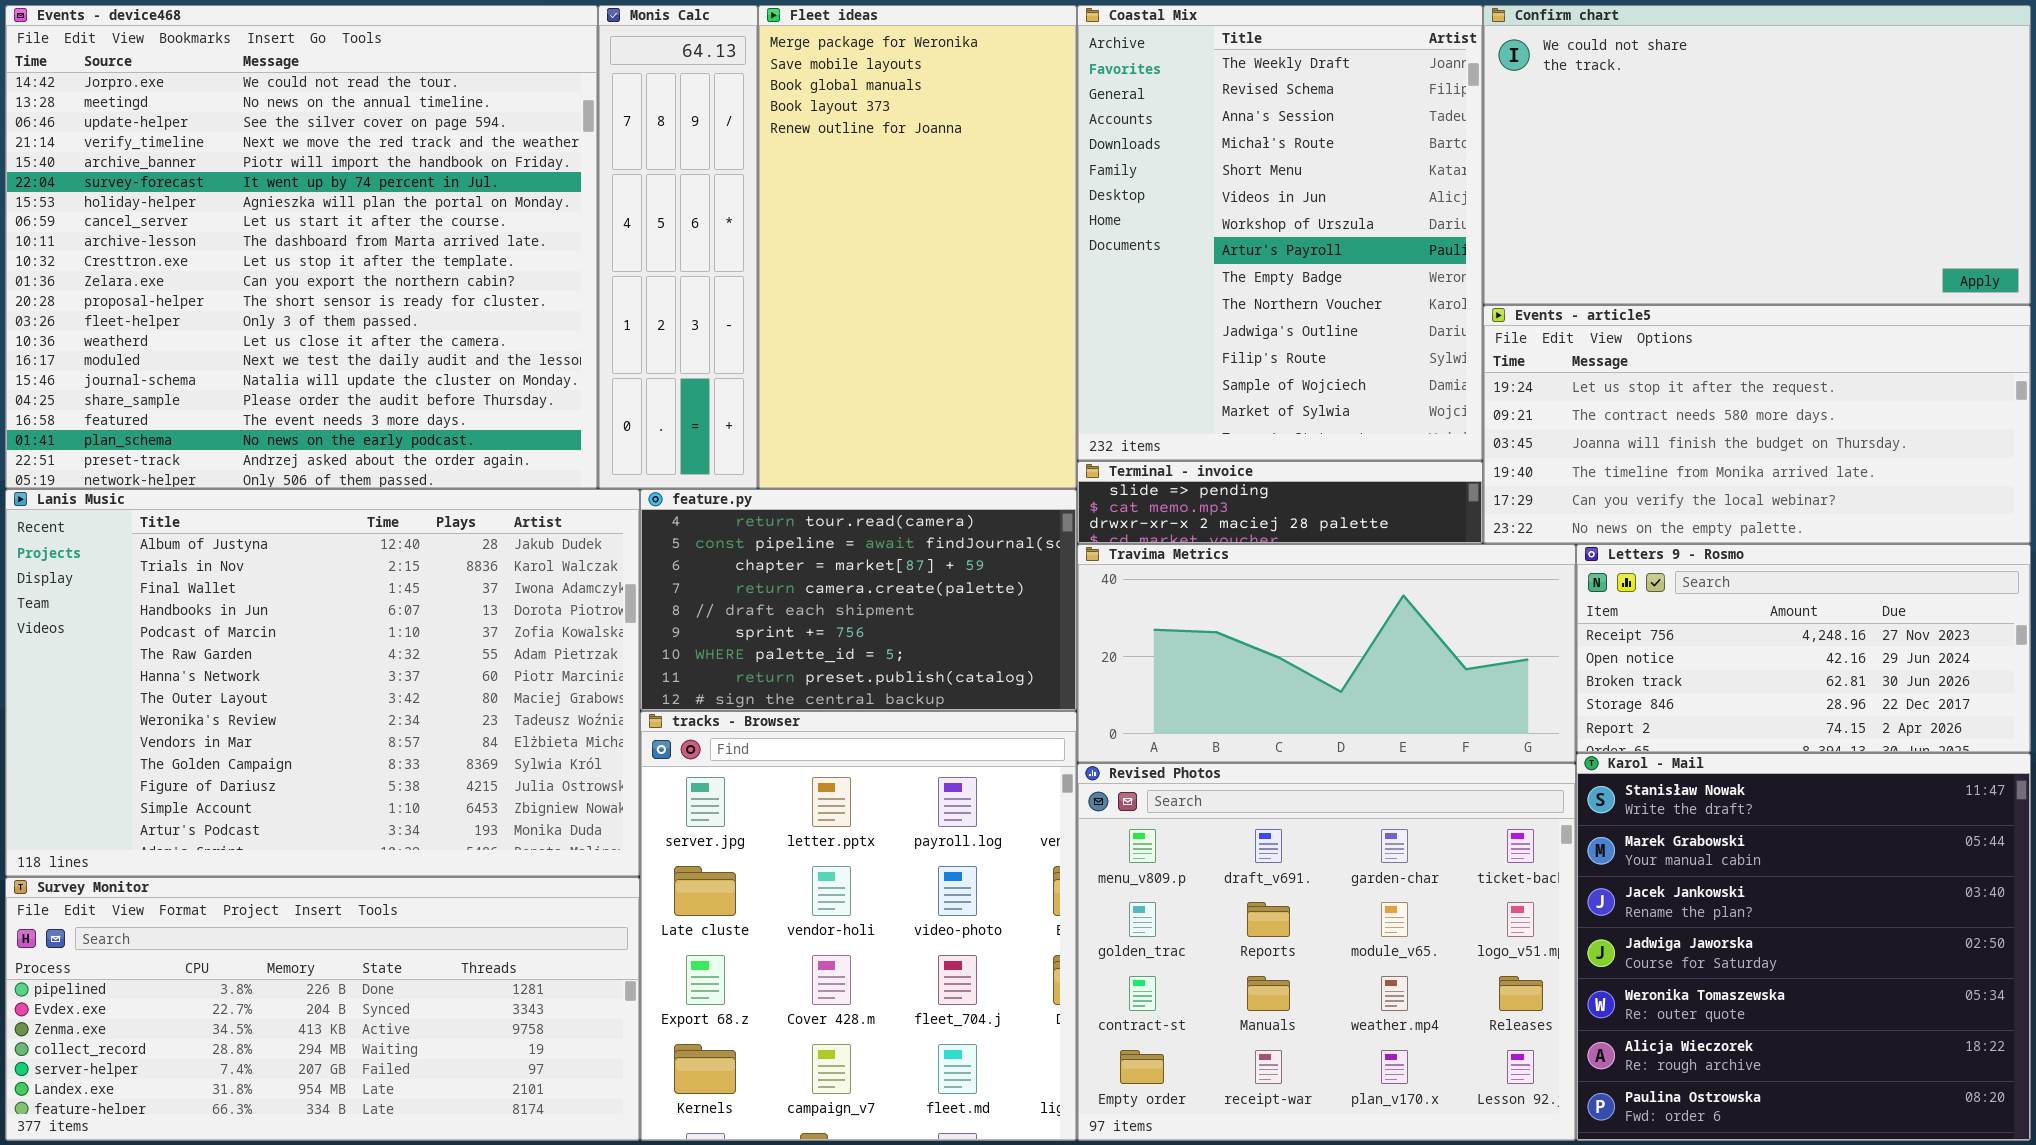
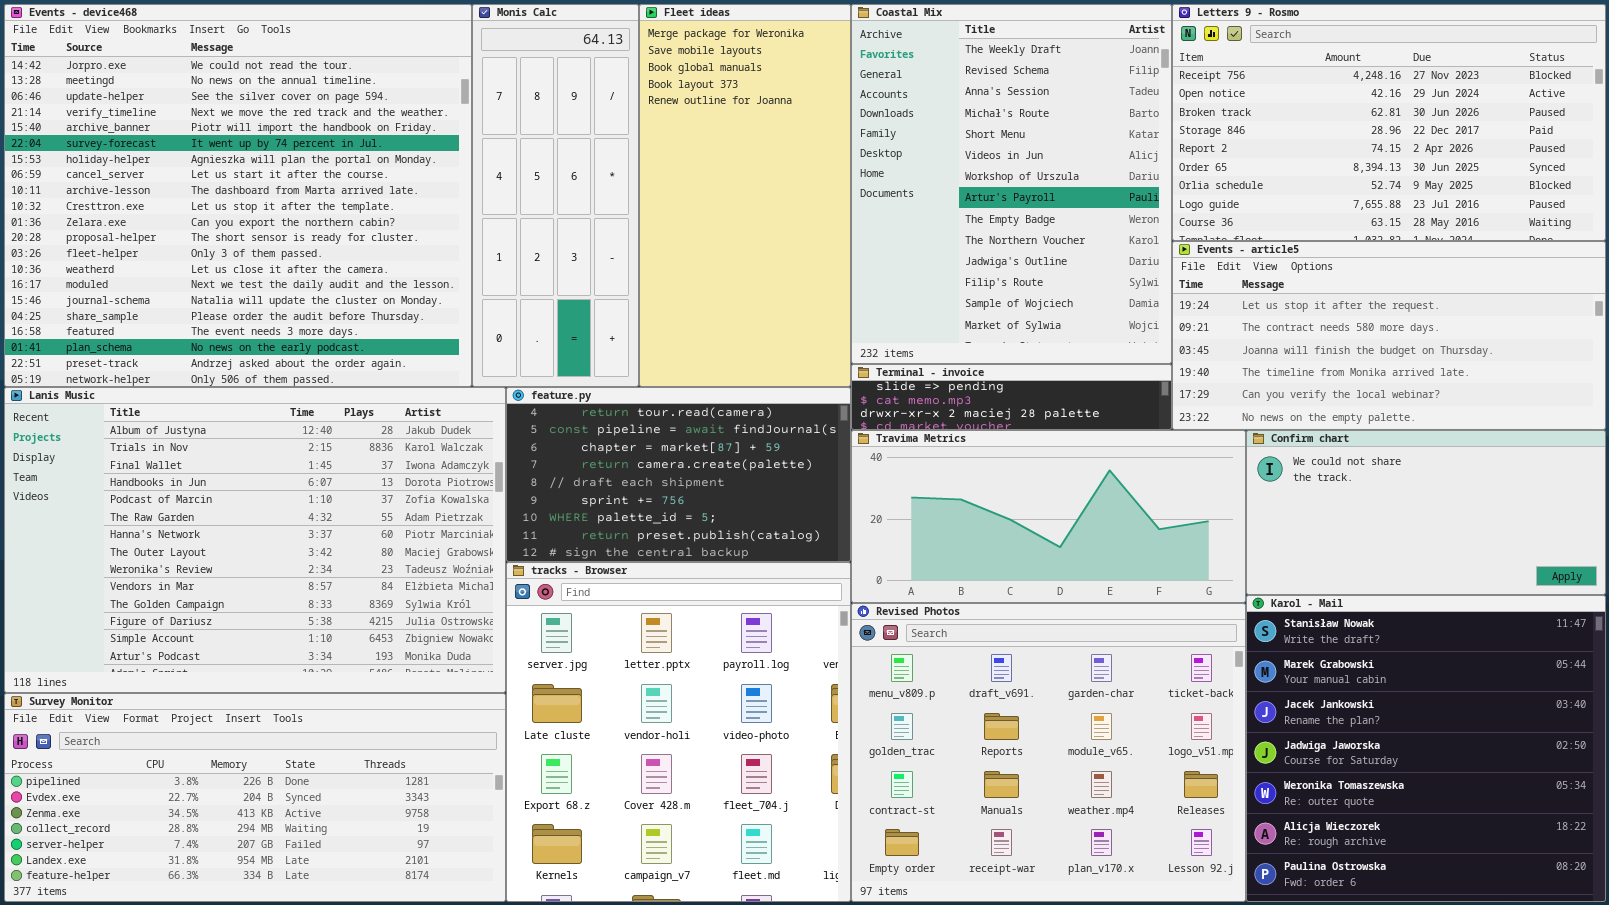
Monis Calc: [598,5,758,489] -> [472,4,639,387], resized
Fleet ideas: [758,5,1077,489] -> [639,4,851,387], resized
Confirm chart: [1483,5,2031,305] -> [1246,430,1606,595], moved, resized
Letters 9 - Rosmo: [1576,544,2031,753] -> [1172,4,1606,241], moved, resized

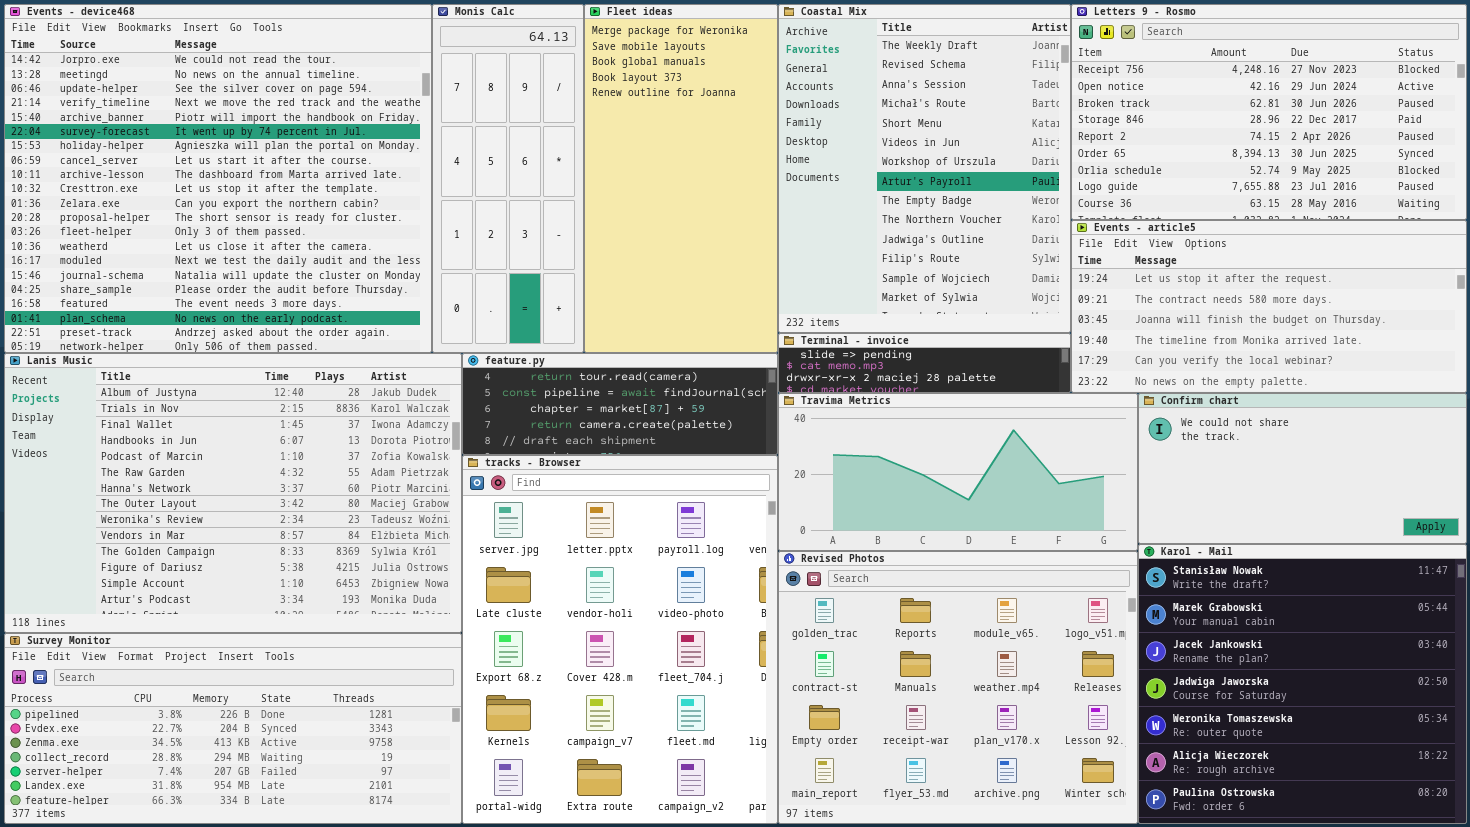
feature.py: [506,387,851,562] -> [462,353,778,455], resized
tracks - Browser: [506,562,851,902] -> [462,455,778,824], resized
Revised Photos: [851,603,1246,902] -> [778,551,1138,824], scrolled down 1 row

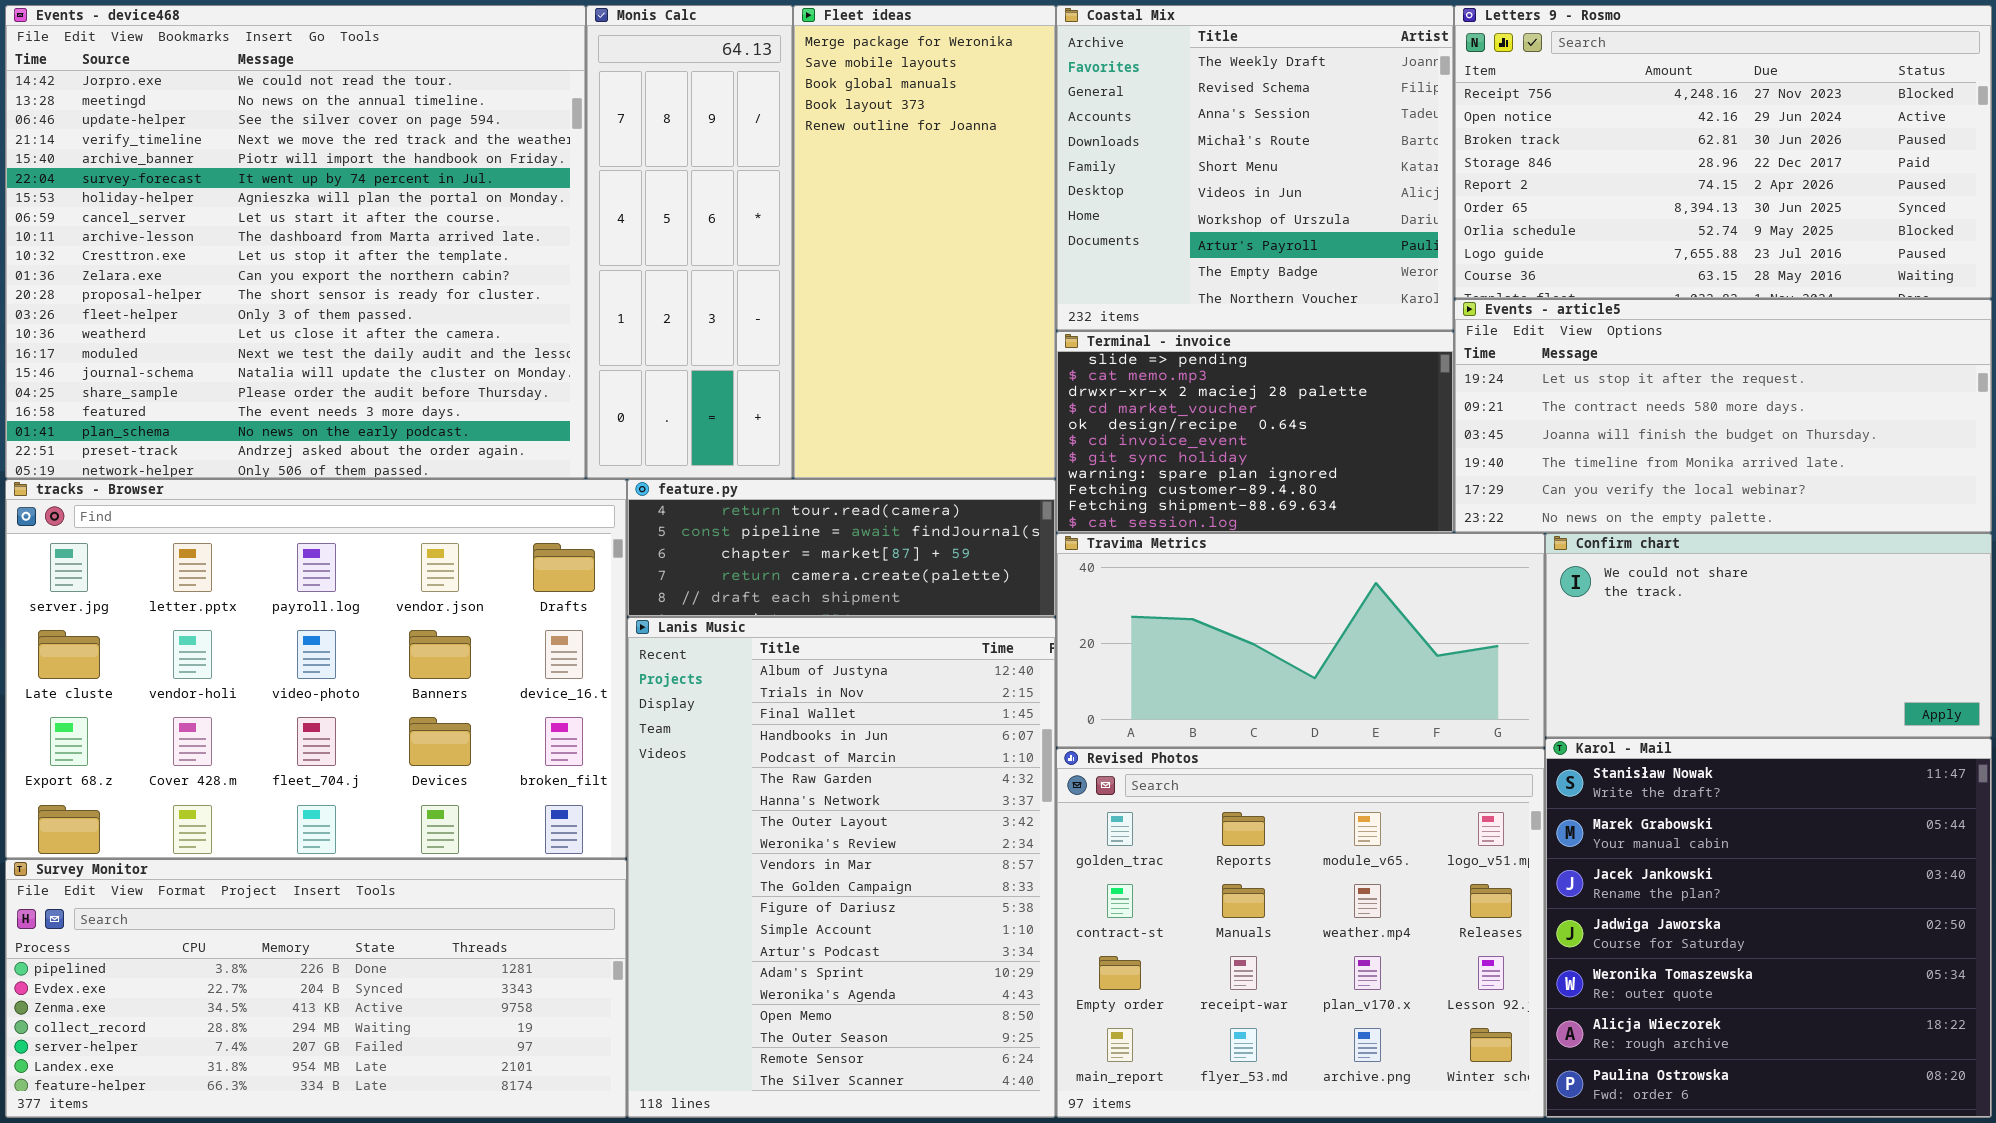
Coastal Mix: [778,4,1071,333] -> [1056,5,1454,331], resized
Terminal - invoice: [778,333,1071,393] -> [1056,331,1454,533], resized
Lanis Music: [4,353,462,633] -> [627,617,1056,1118], moved, resized
tracks - Browser: [462,455,778,824] -> [5,479,627,859], moved, resized

